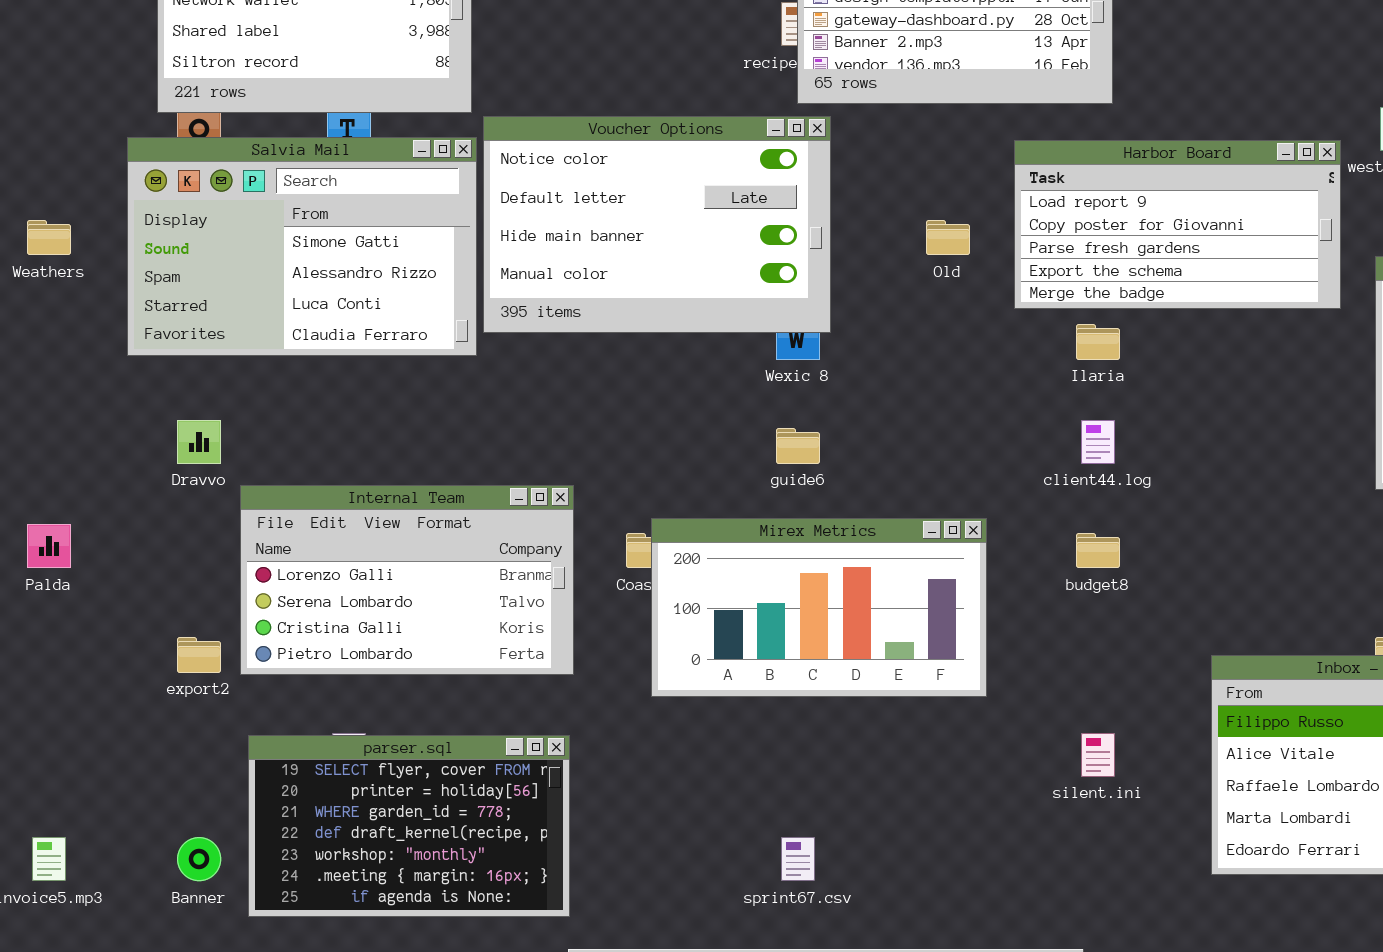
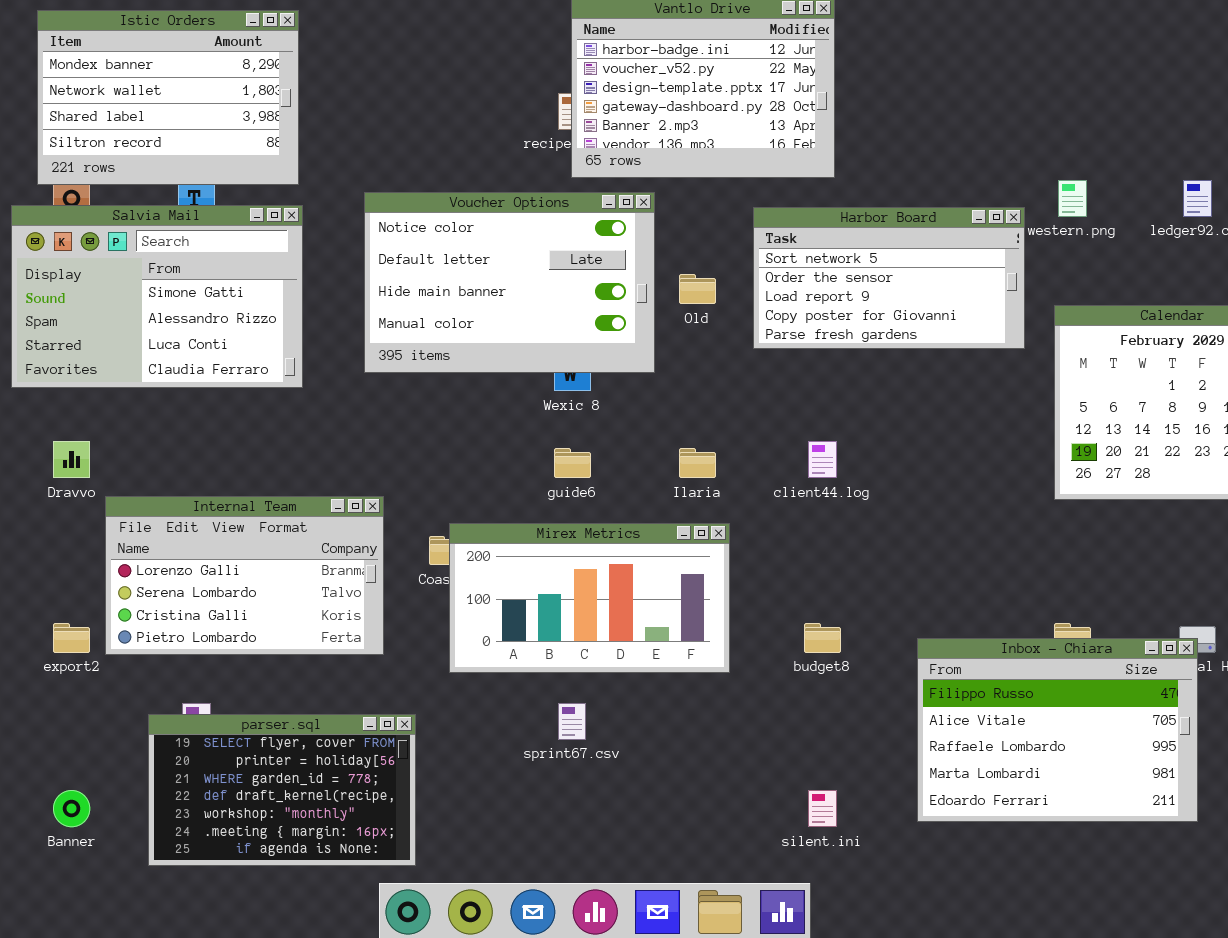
Voucher Options: [483,116,831,333] -> [364,192,655,373], moved
Harbor Board: [1014,140,1341,309] -> [753,207,1025,349], scrolled up 2 rows
Ilaria: [1076,324,1120,360] -> [679,448,716,478], moved
budget8: [1076,533,1120,568] -> [804,623,841,653], moved
silent.ini: [1081,733,1115,777] -> [808,790,837,827], moved
parser.sql: [248,735,570,917] -> [148,714,416,866], moved
sprint67.csv: [781,837,815,881] -> [558,703,586,740], moved

